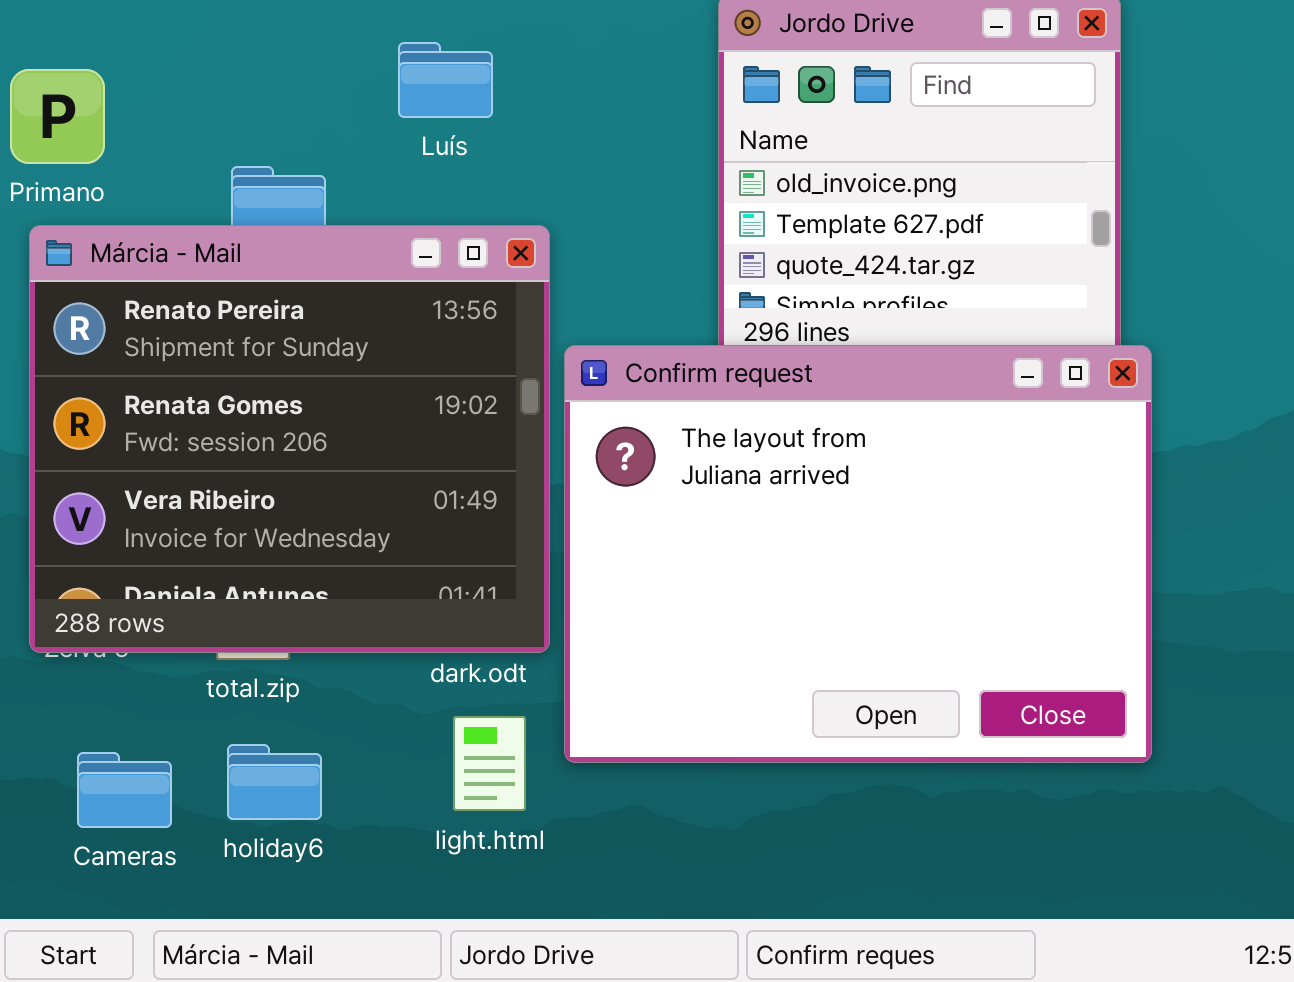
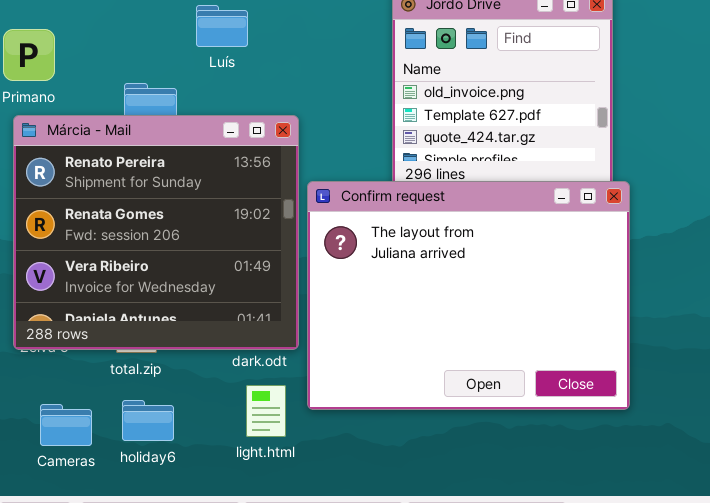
Luís: [398,42,493,118] -> [196,5,248,47], moved

